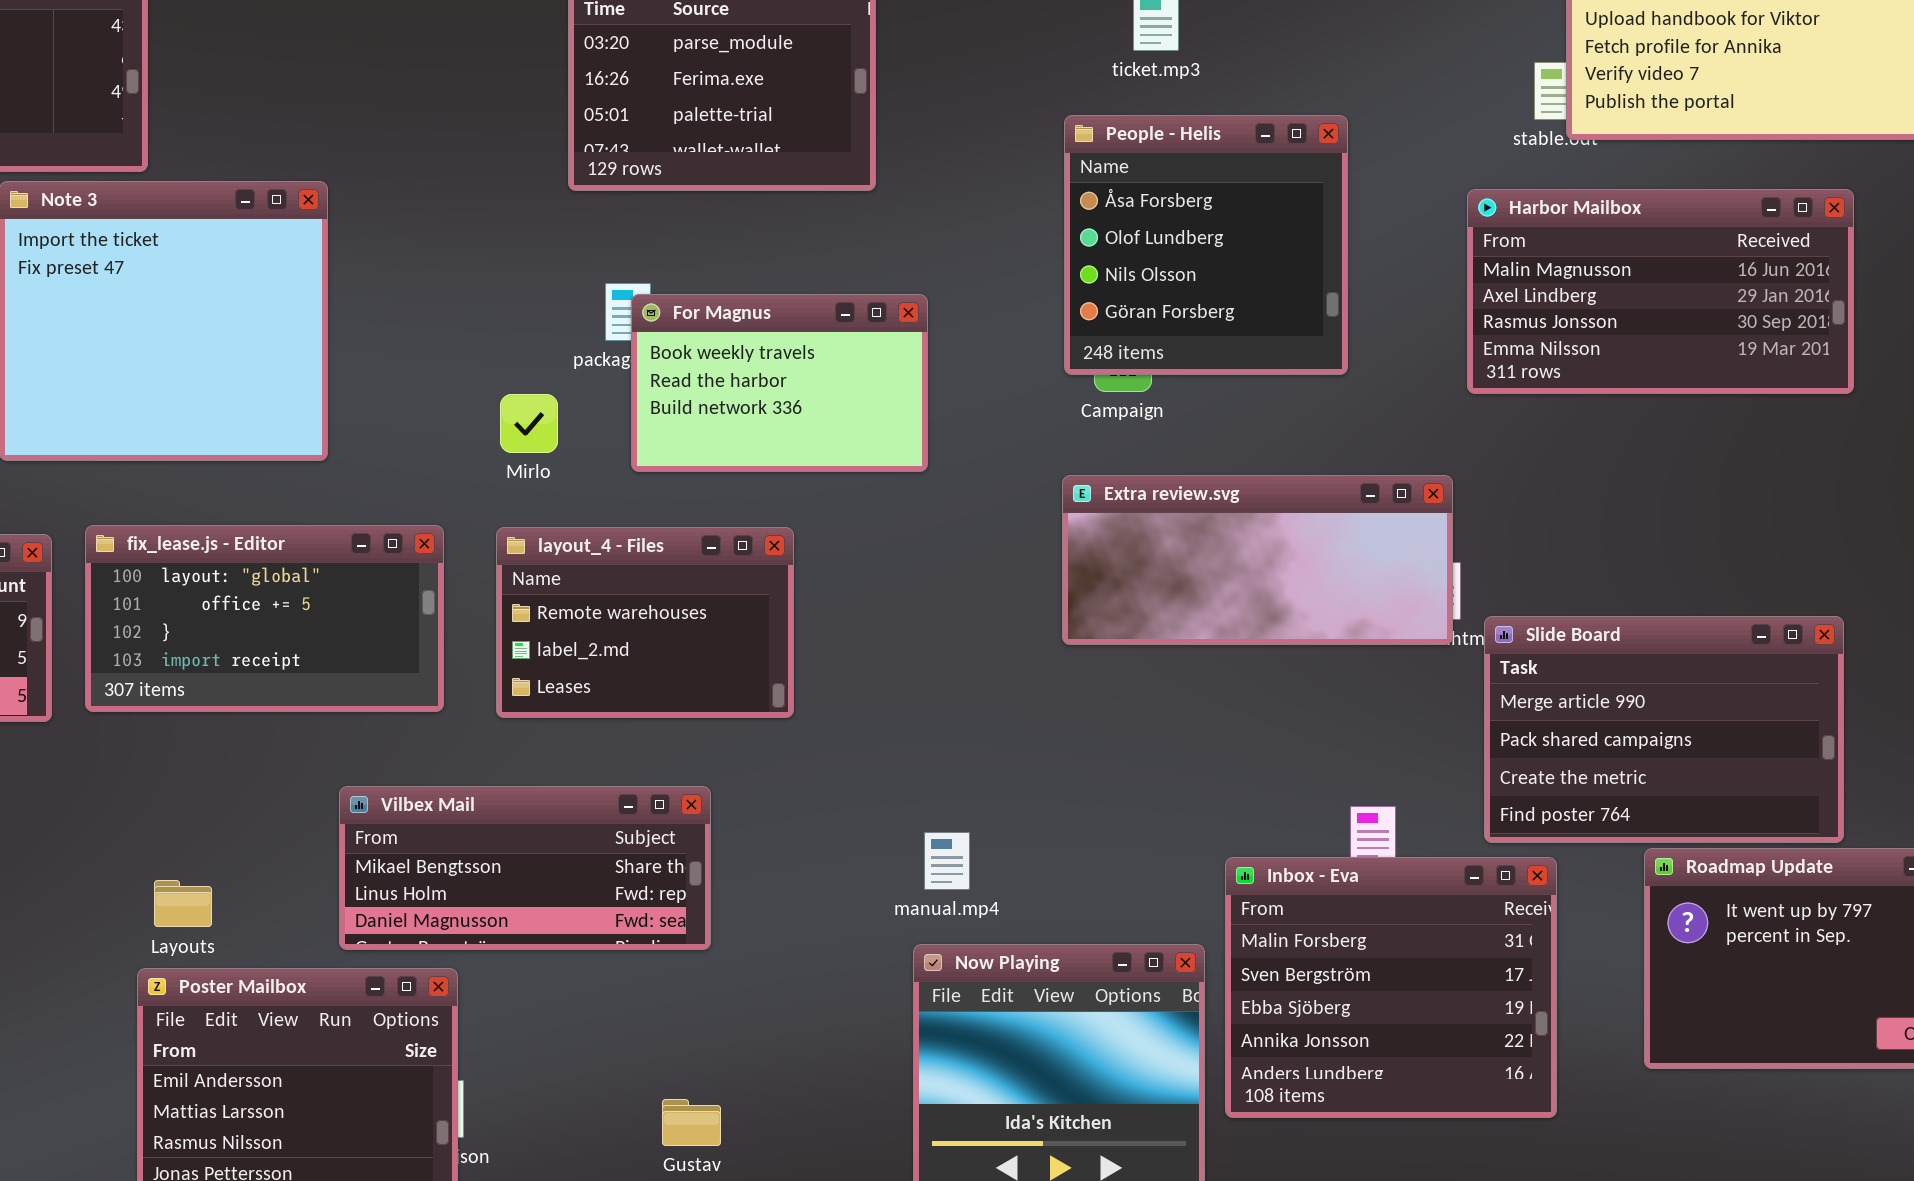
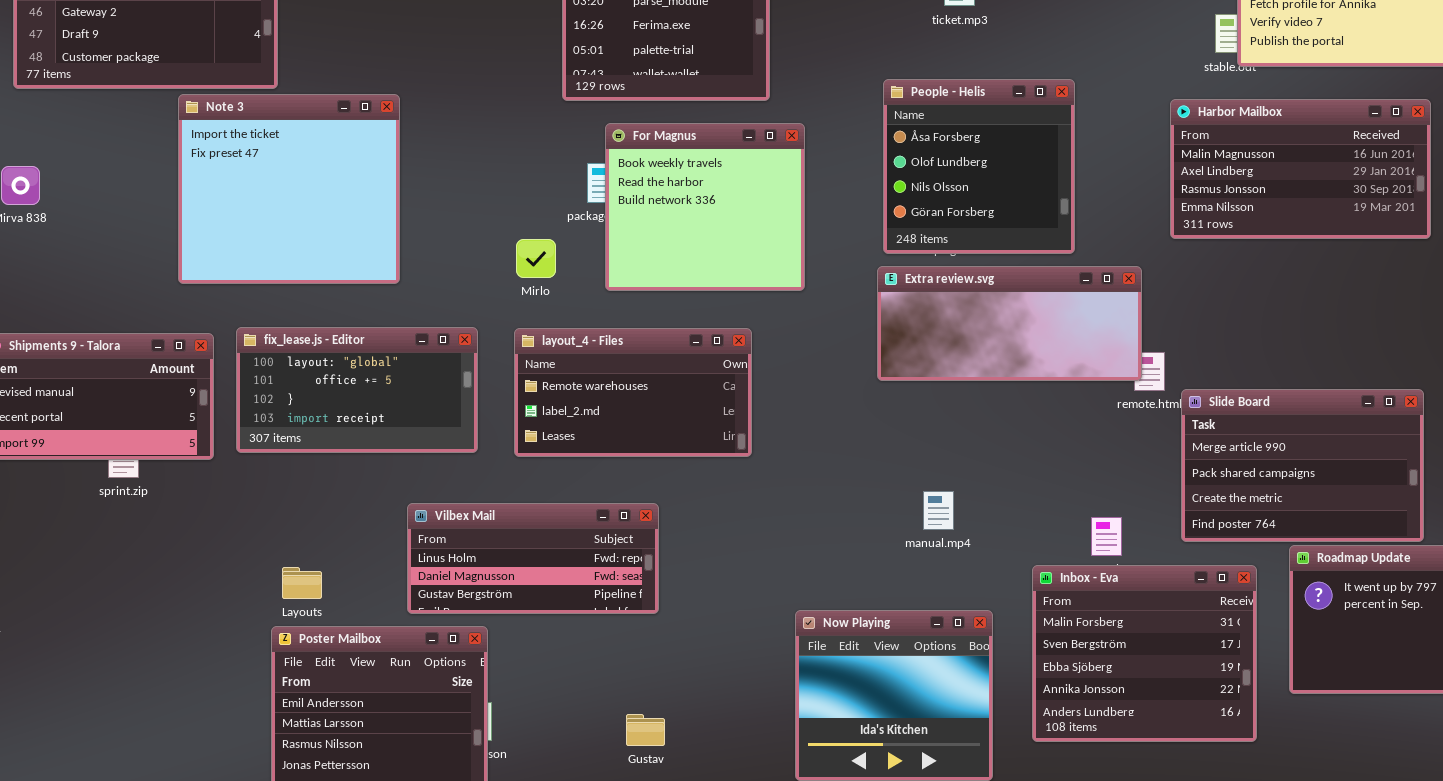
People - Helis: [1064,115,1348,375] -> [883,79,1075,254], moved
For Magnus: [631,294,928,472] -> [605,123,805,291], resized
Extra review.svg: [1062,475,1453,645] -> [877,266,1142,381], moved
layout_4 - Files: [496,527,794,718] -> [514,328,752,457], resized
Vilbex Mail: [339,786,711,950] -> [407,503,659,614], scrolled down 1 row
manual.mp4: [924,832,970,890] -> [923,491,954,530], moved
Inbox - Eva: [1225,857,1557,1118] -> [1032,565,1257,742], moved

